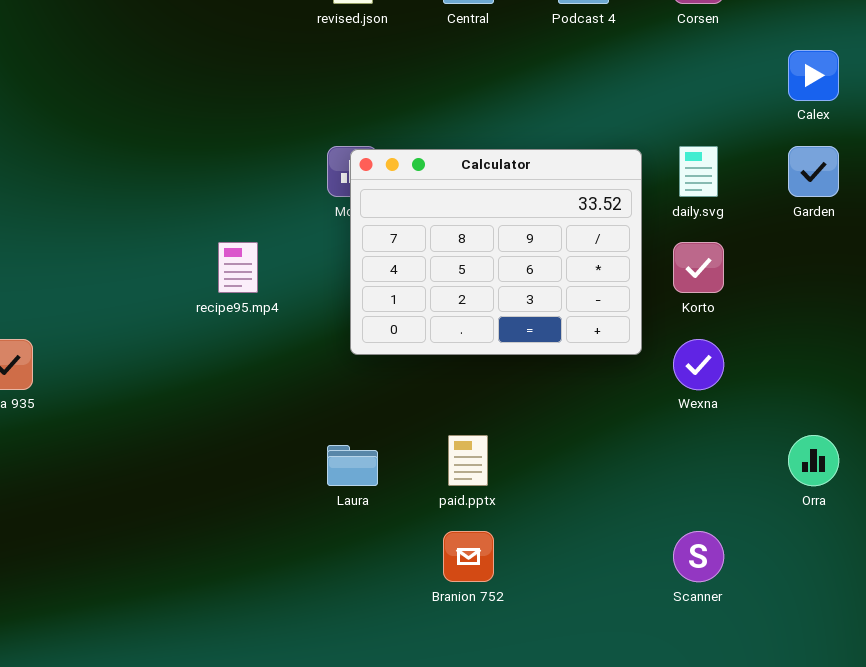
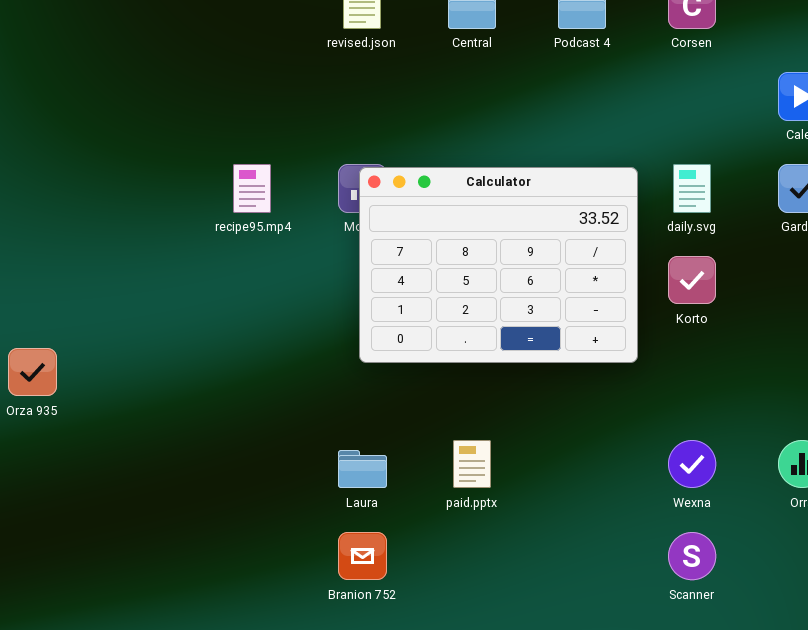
recipe95.mp4: [218,242,258,293] -> [233,164,271,213], moved
Wexna: [673,339,724,390] -> [668,440,716,488], moved
Branion 752: [443,531,494,582] -> [338,532,387,580], moved

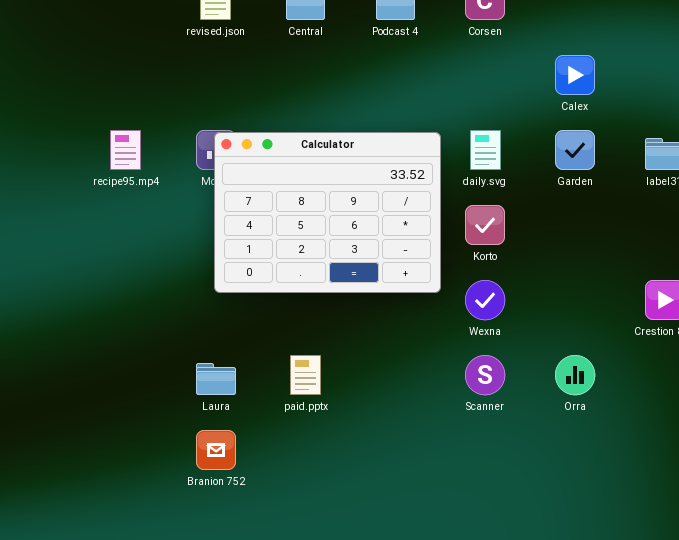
Wexna: [668,440,716,488] -> [465,280,505,320], moved
Scanner: [668,532,716,580] -> [465,355,505,395], moved

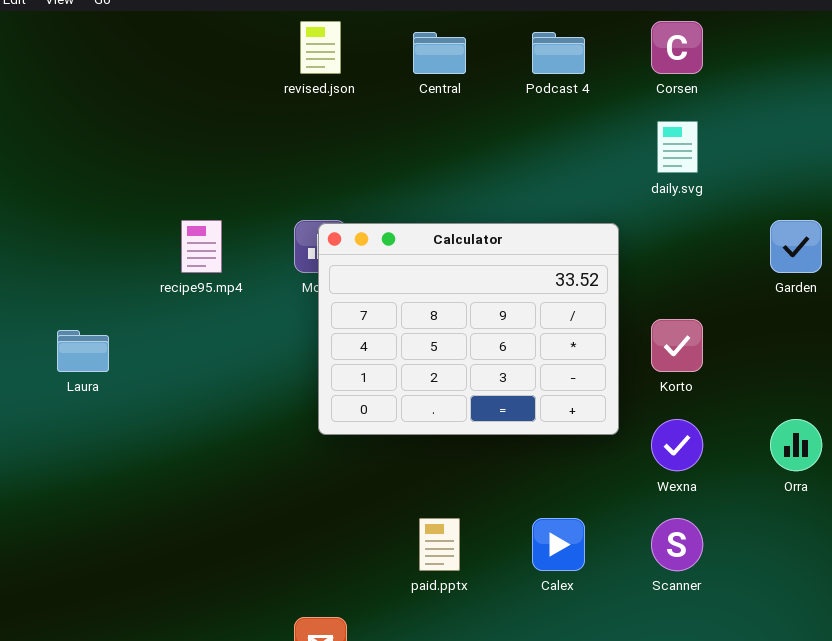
Calex: [555,55,595,95] -> [532,518,585,571], moved
daily.svg: [470,130,501,170] -> [657,121,698,173], moved
Orra: [555,355,595,395] -> [770,419,822,471], moved
Laura: [196,363,236,395] -> [57,330,109,372], moved

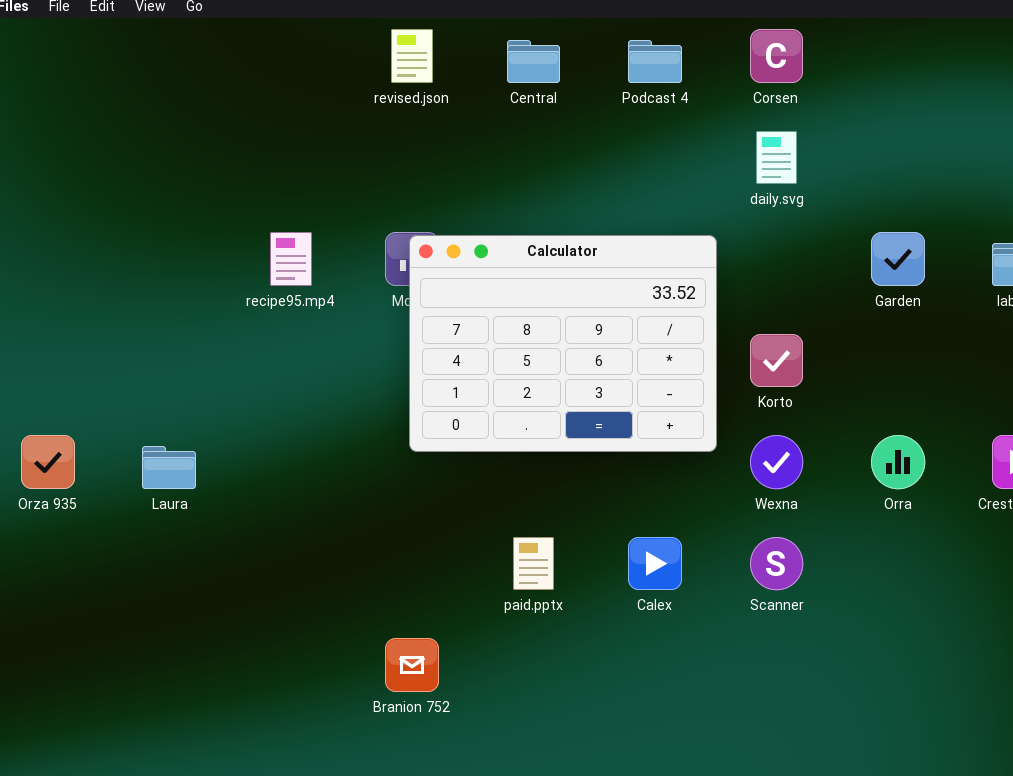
Laura: [57,330,109,372] -> [142,446,196,489], moved

